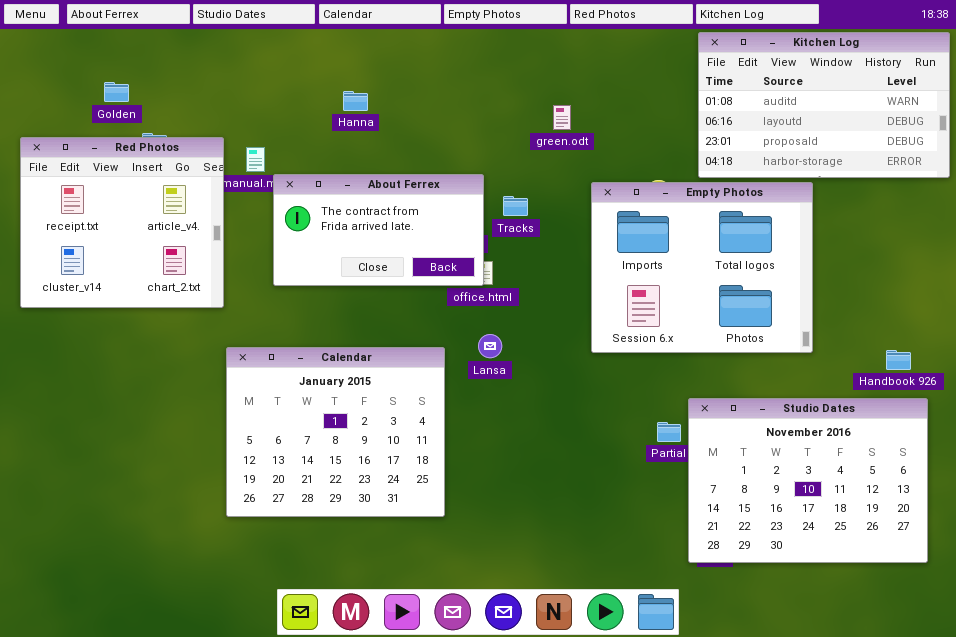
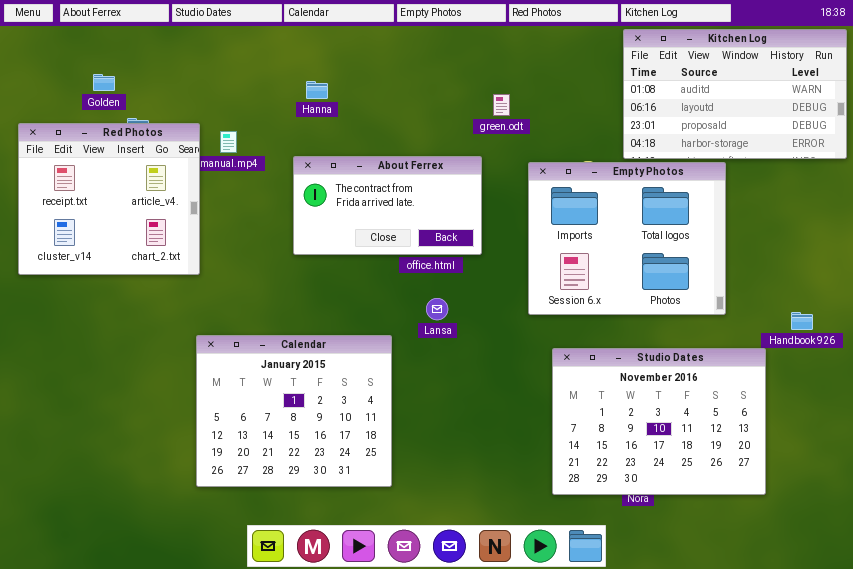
About Ferrex: [273,174,484,286] -> [293,156,482,255], moved
Calendar: [226,347,445,517] -> [196,335,392,487], moved
Studio Dates: [688,398,928,563] -> [552,348,766,495], moved

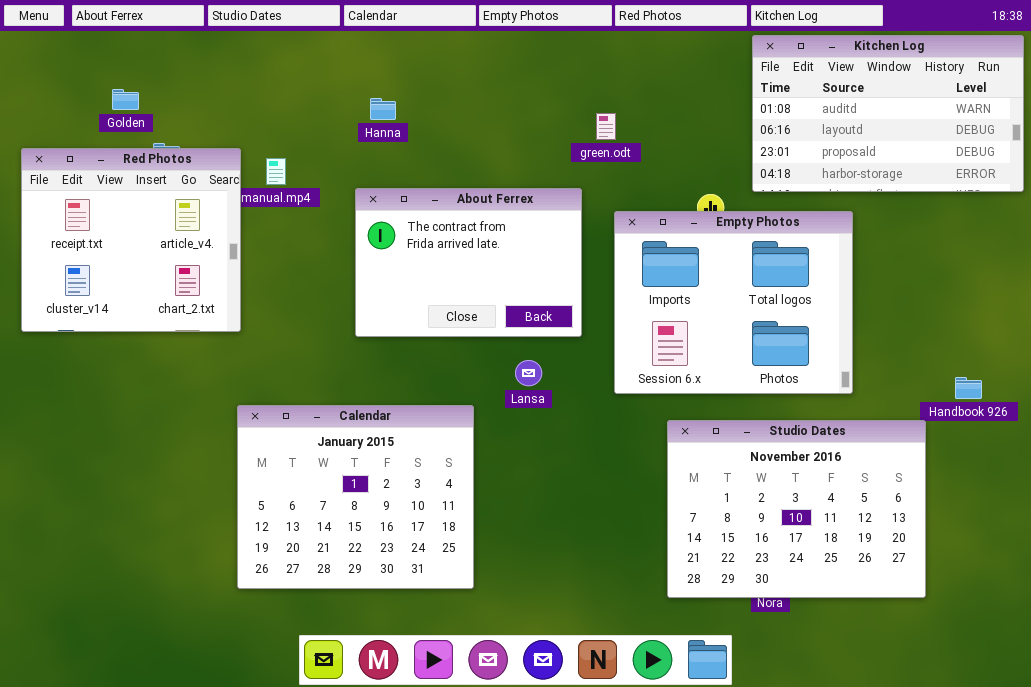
About Ferrex: [293,156,482,255] -> [355,188,582,337], resized
Empty Photos: [528,162,726,315] -> [614,211,853,394], moved

